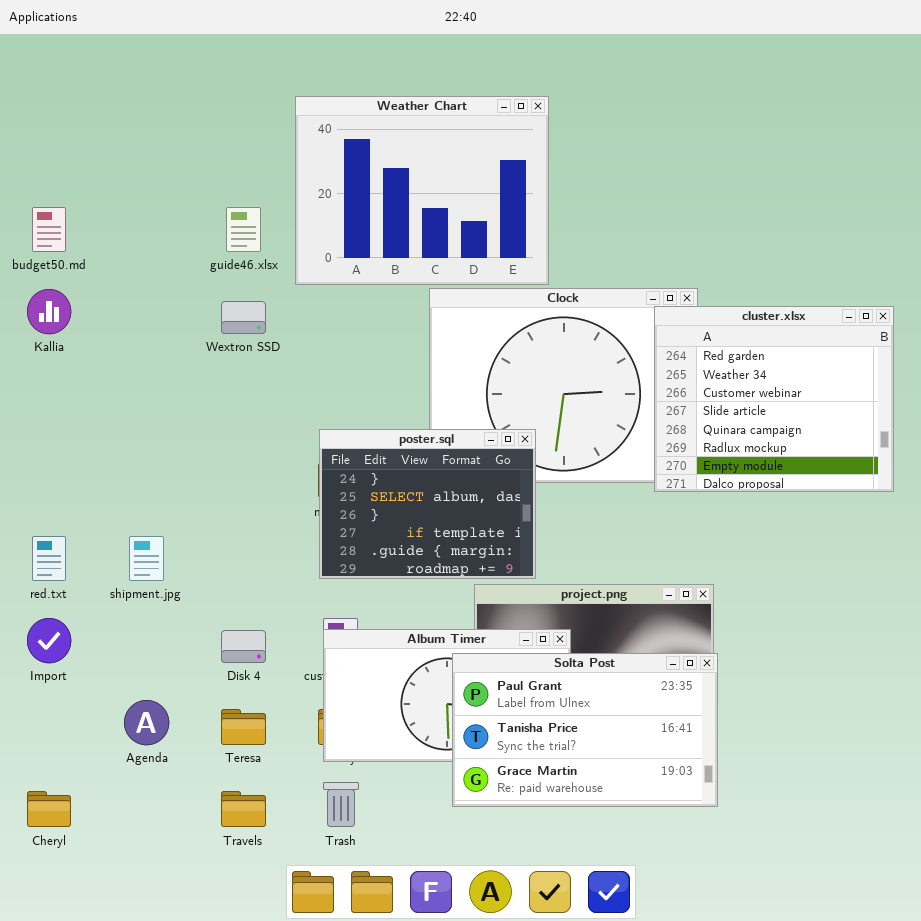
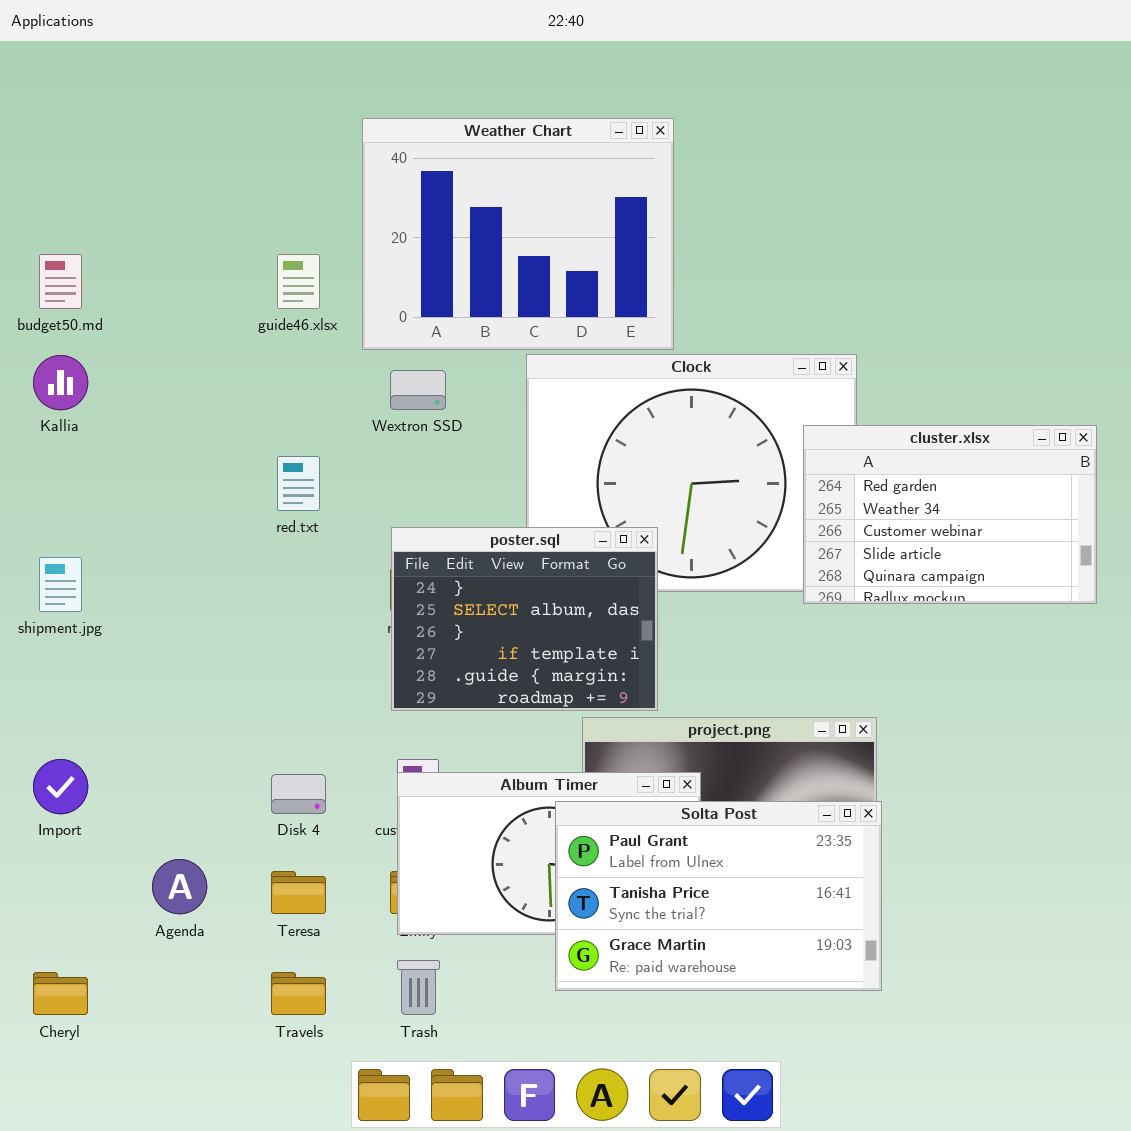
Wextron SSD: [221,301,266,334] -> [390,370,446,410], moved
cluster.xlsx: [654,306,894,492] -> [803,425,1097,604], resized
red.txt: [32,536,66,581] -> [277,456,320,511], moved
shipment.jpg: [129,536,164,581] -> [39,557,82,612], moved

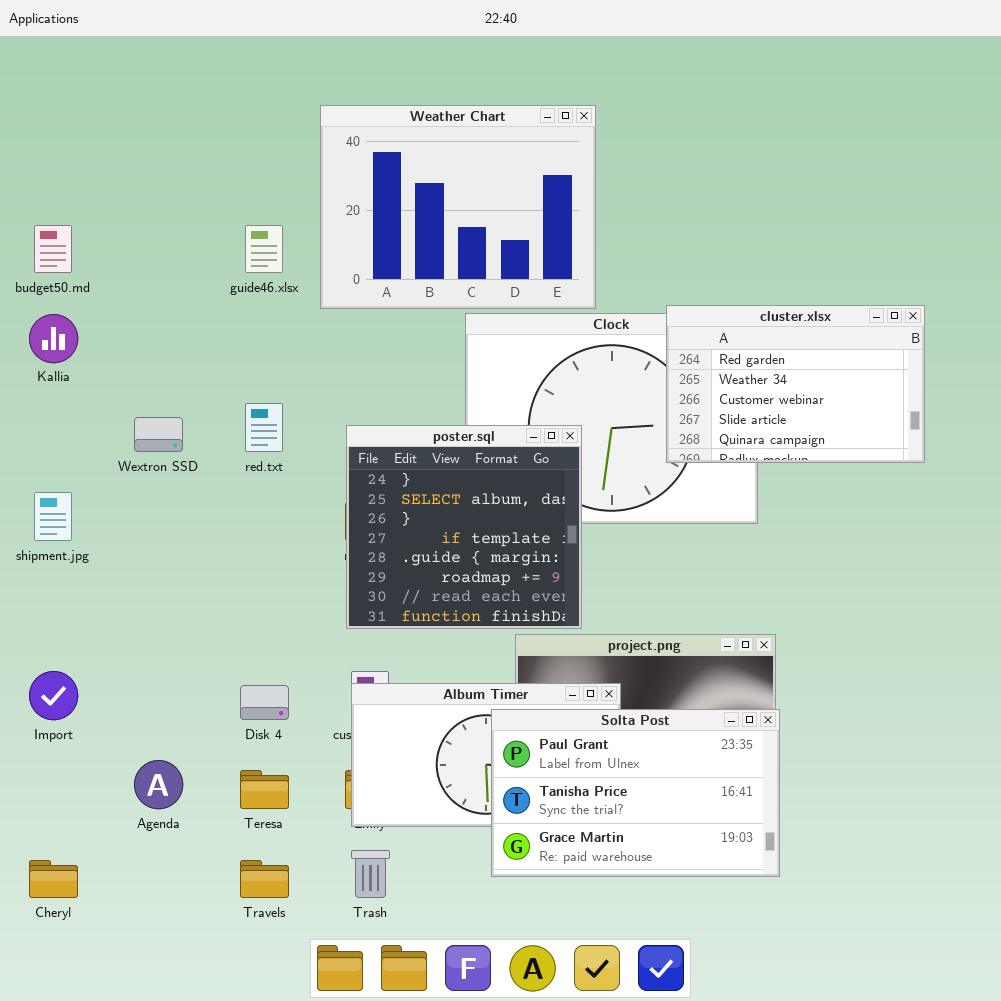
Wextron SSD: [390,370,446,410] -> [134,417,183,452], moved
cluster.xlsx: [803,425,1097,604] -> [666,305,925,463], moved
poster.sql: [391,527,658,711] -> [346,425,582,629], resized

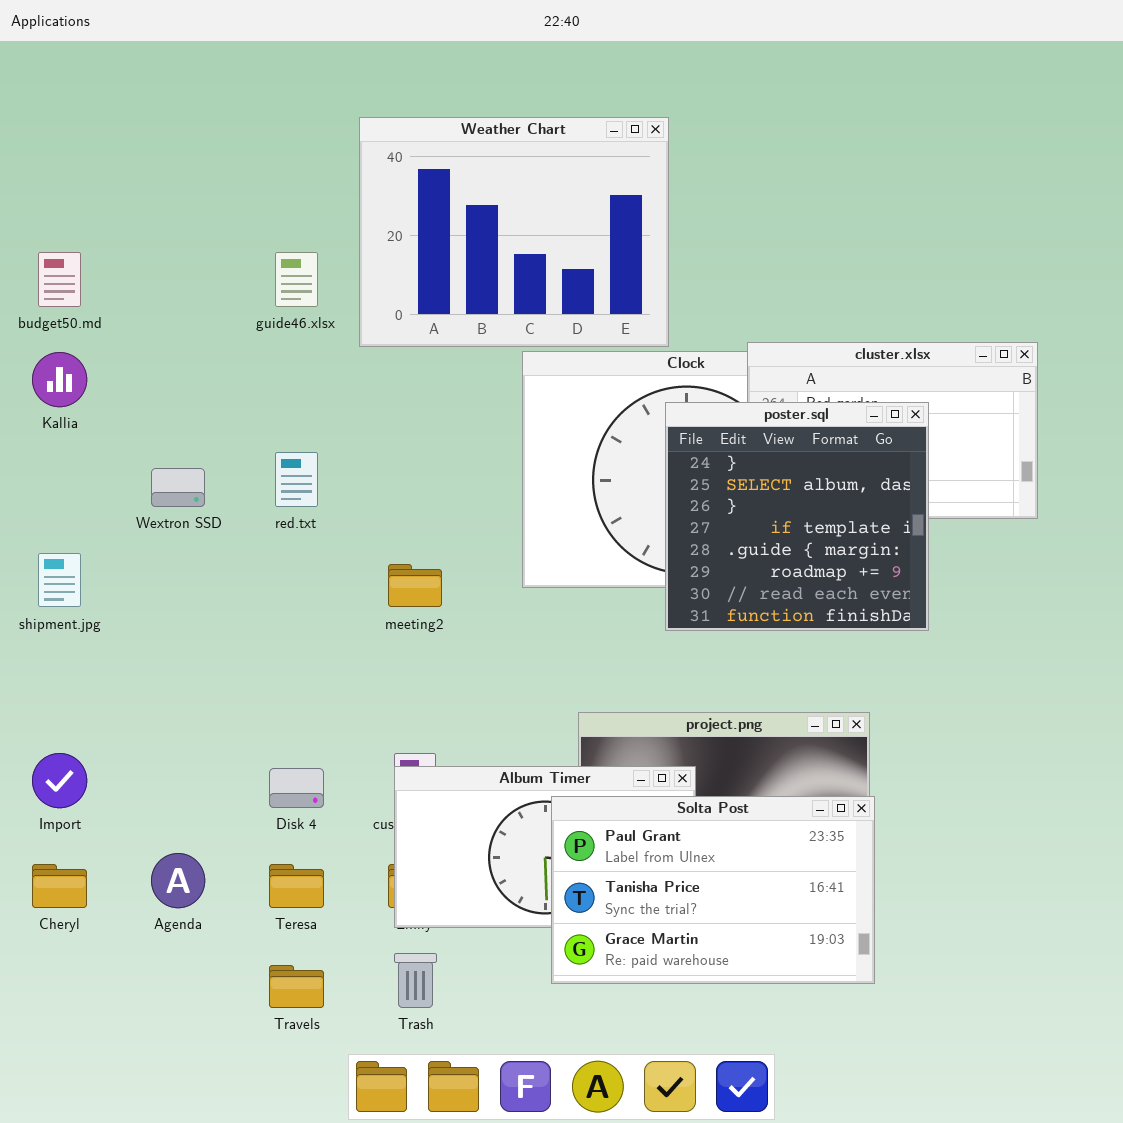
poster.sql: [346,425,582,629] -> [665,402,929,631], moved
Cheryl: [29,860,78,898] -> [32,864,87,908], moved

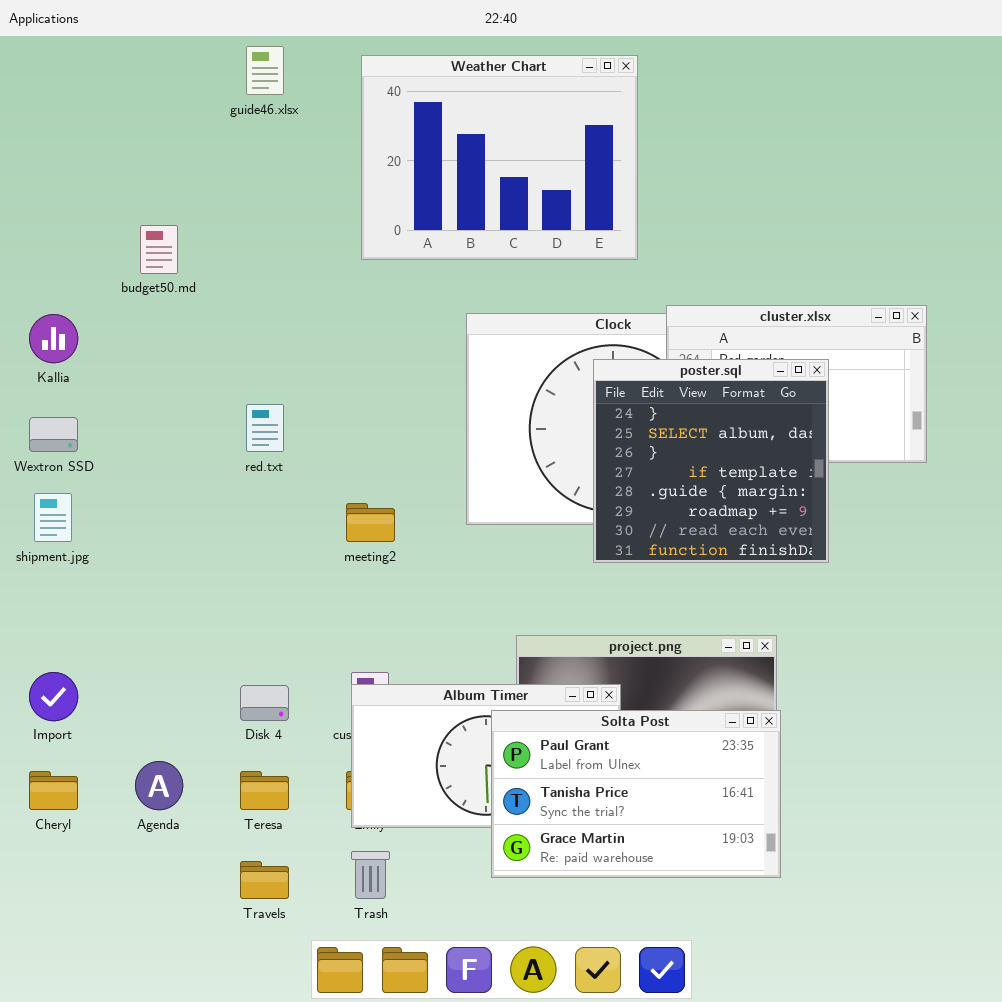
Weather Chart: [359,117,669,347] -> [361,55,638,260], moved
budget50.md: [38,252,81,307] -> [140,225,178,274], moved
guide46.xlsx: [275,252,318,307] -> [246,46,284,95], moved
Wextron SSD: [151,468,205,507] -> [29,417,78,452], moved

